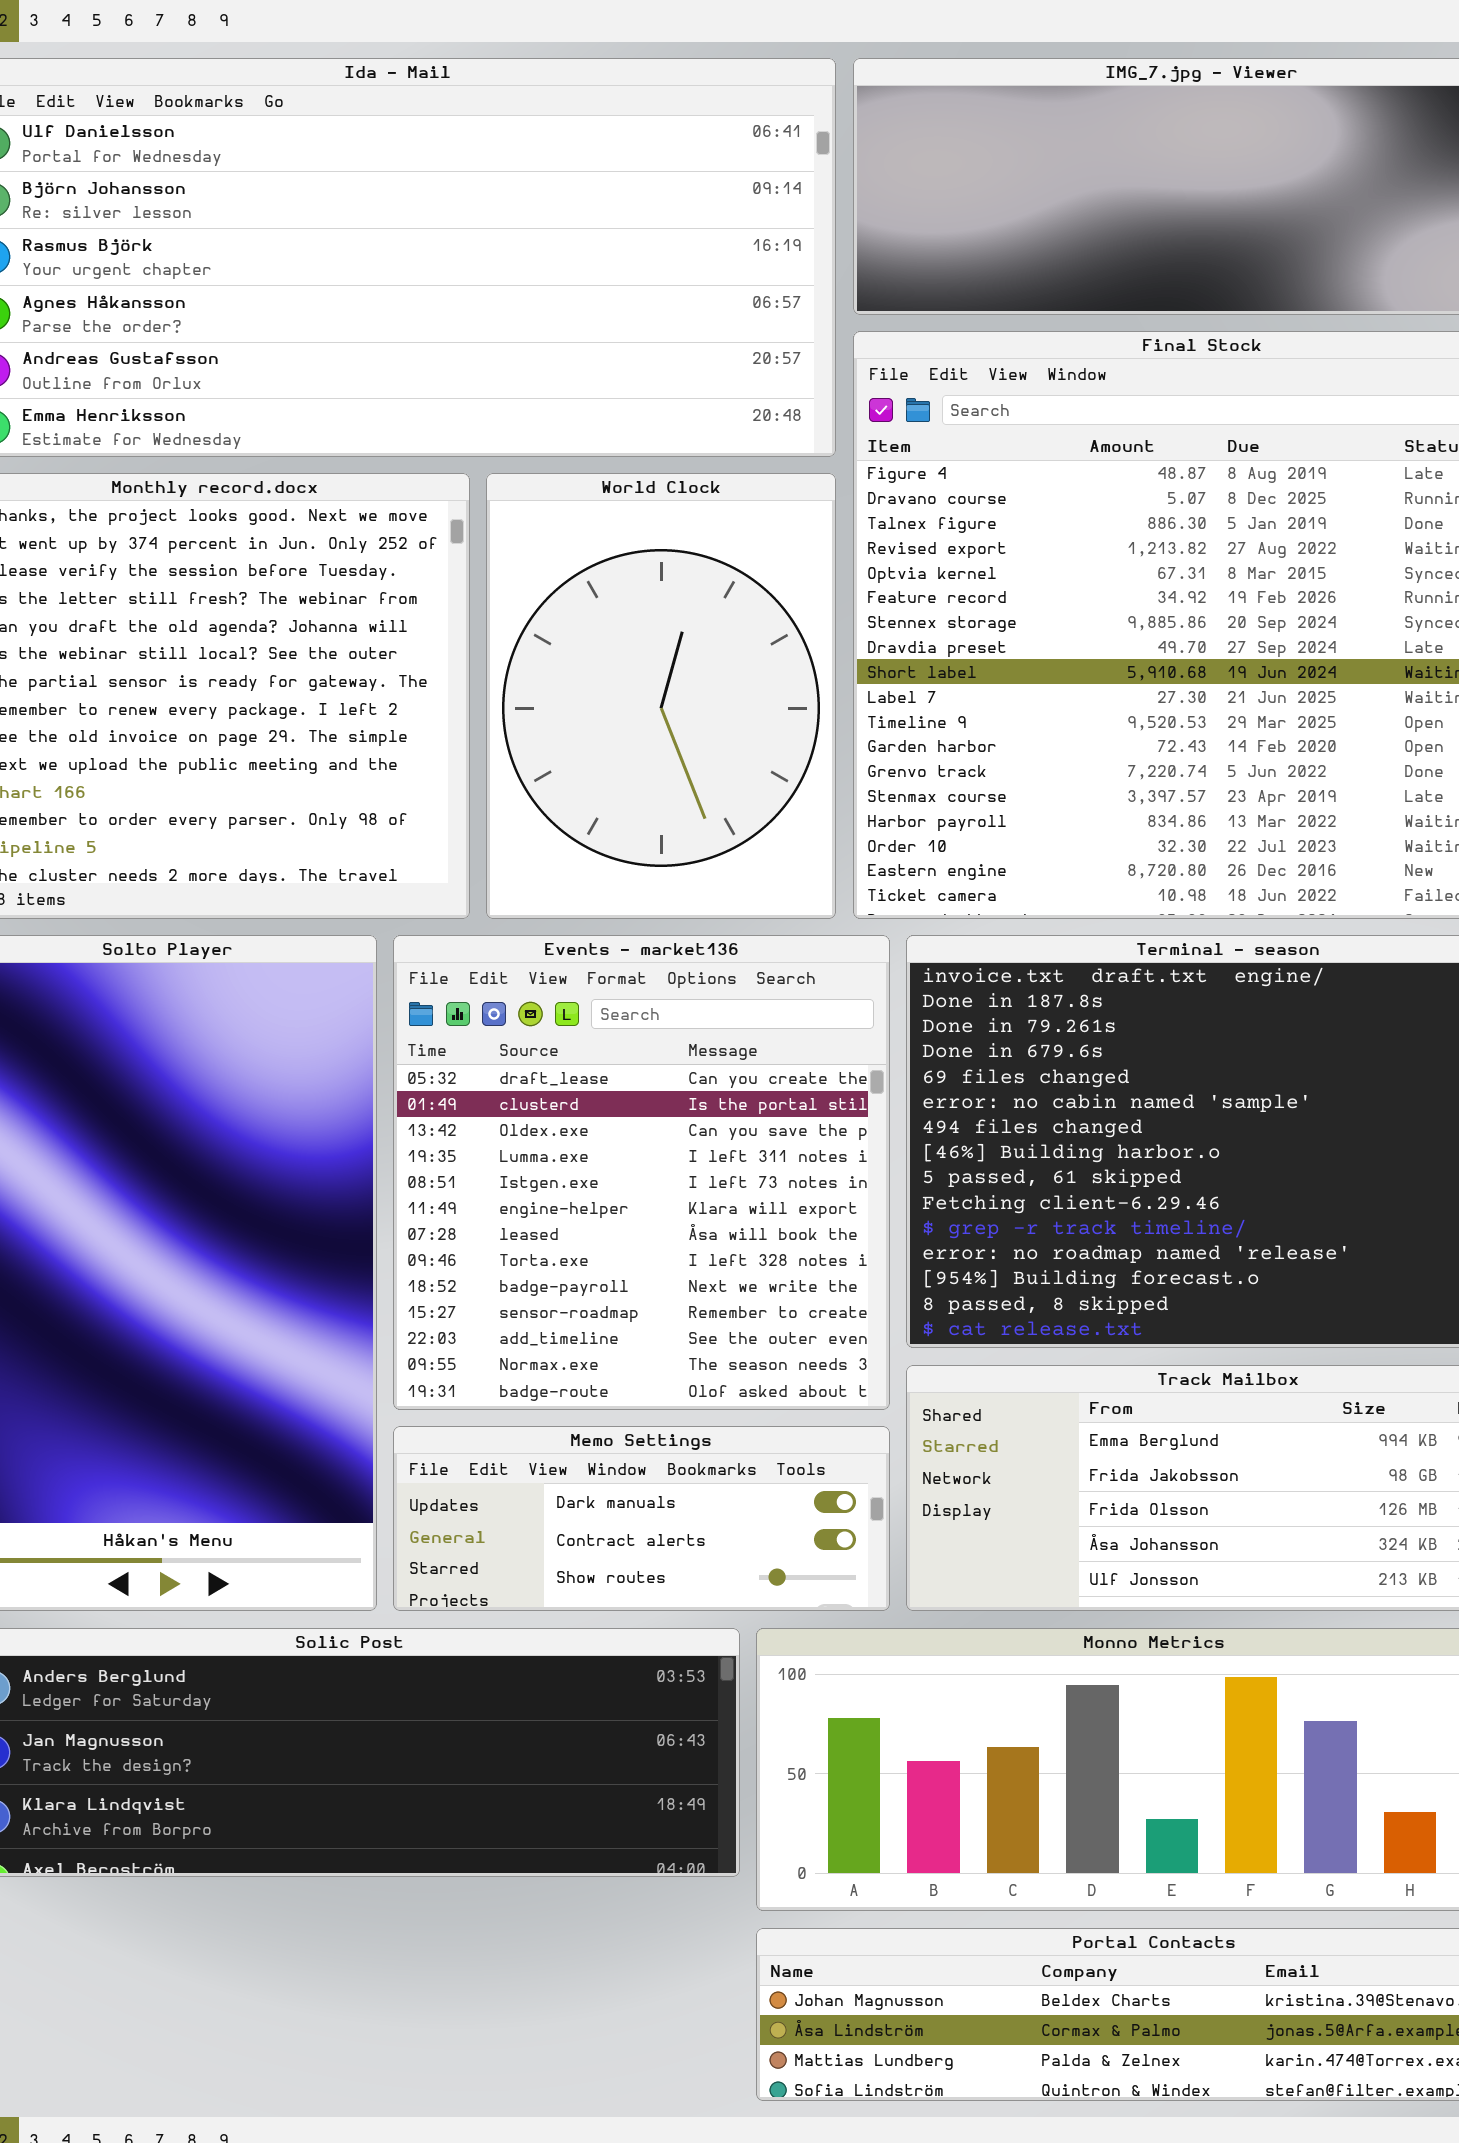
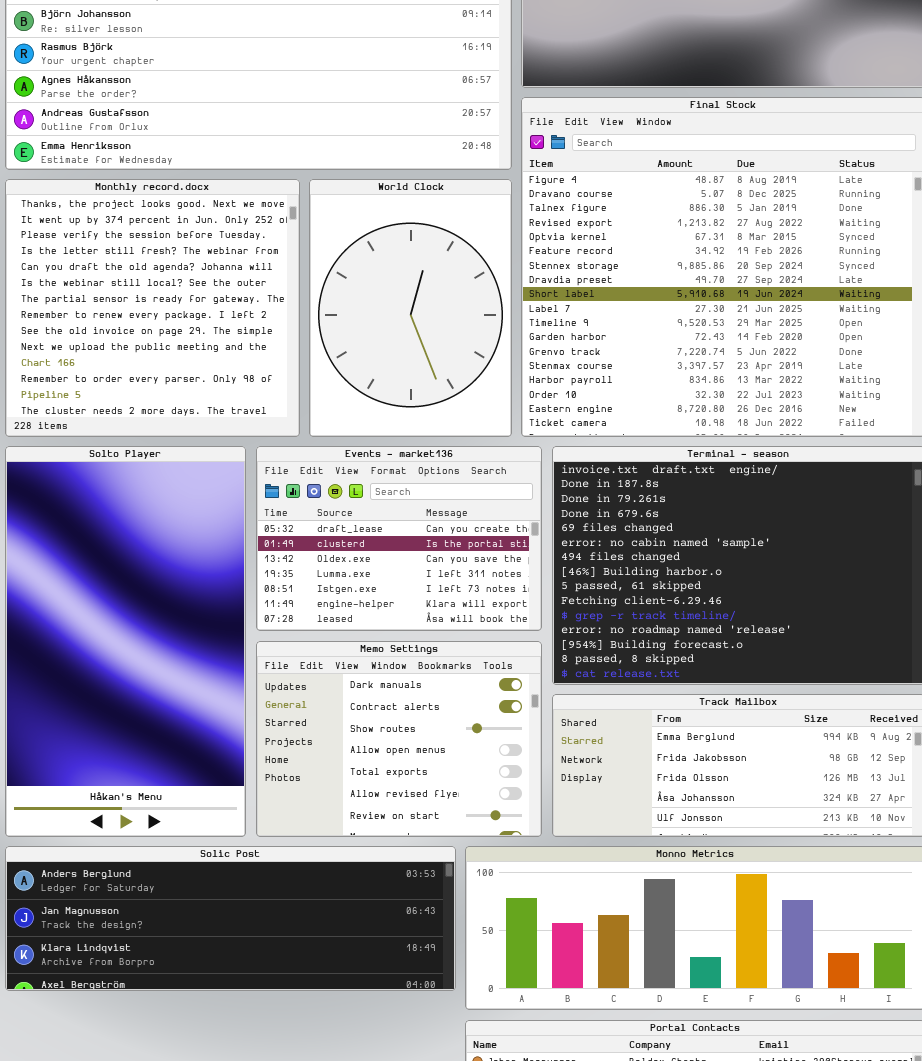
Events - market136: [393,935,890,1410] -> [256,446,542,631], resized
Memo Settings: [393,1426,890,1611] -> [256,641,542,837], resized

